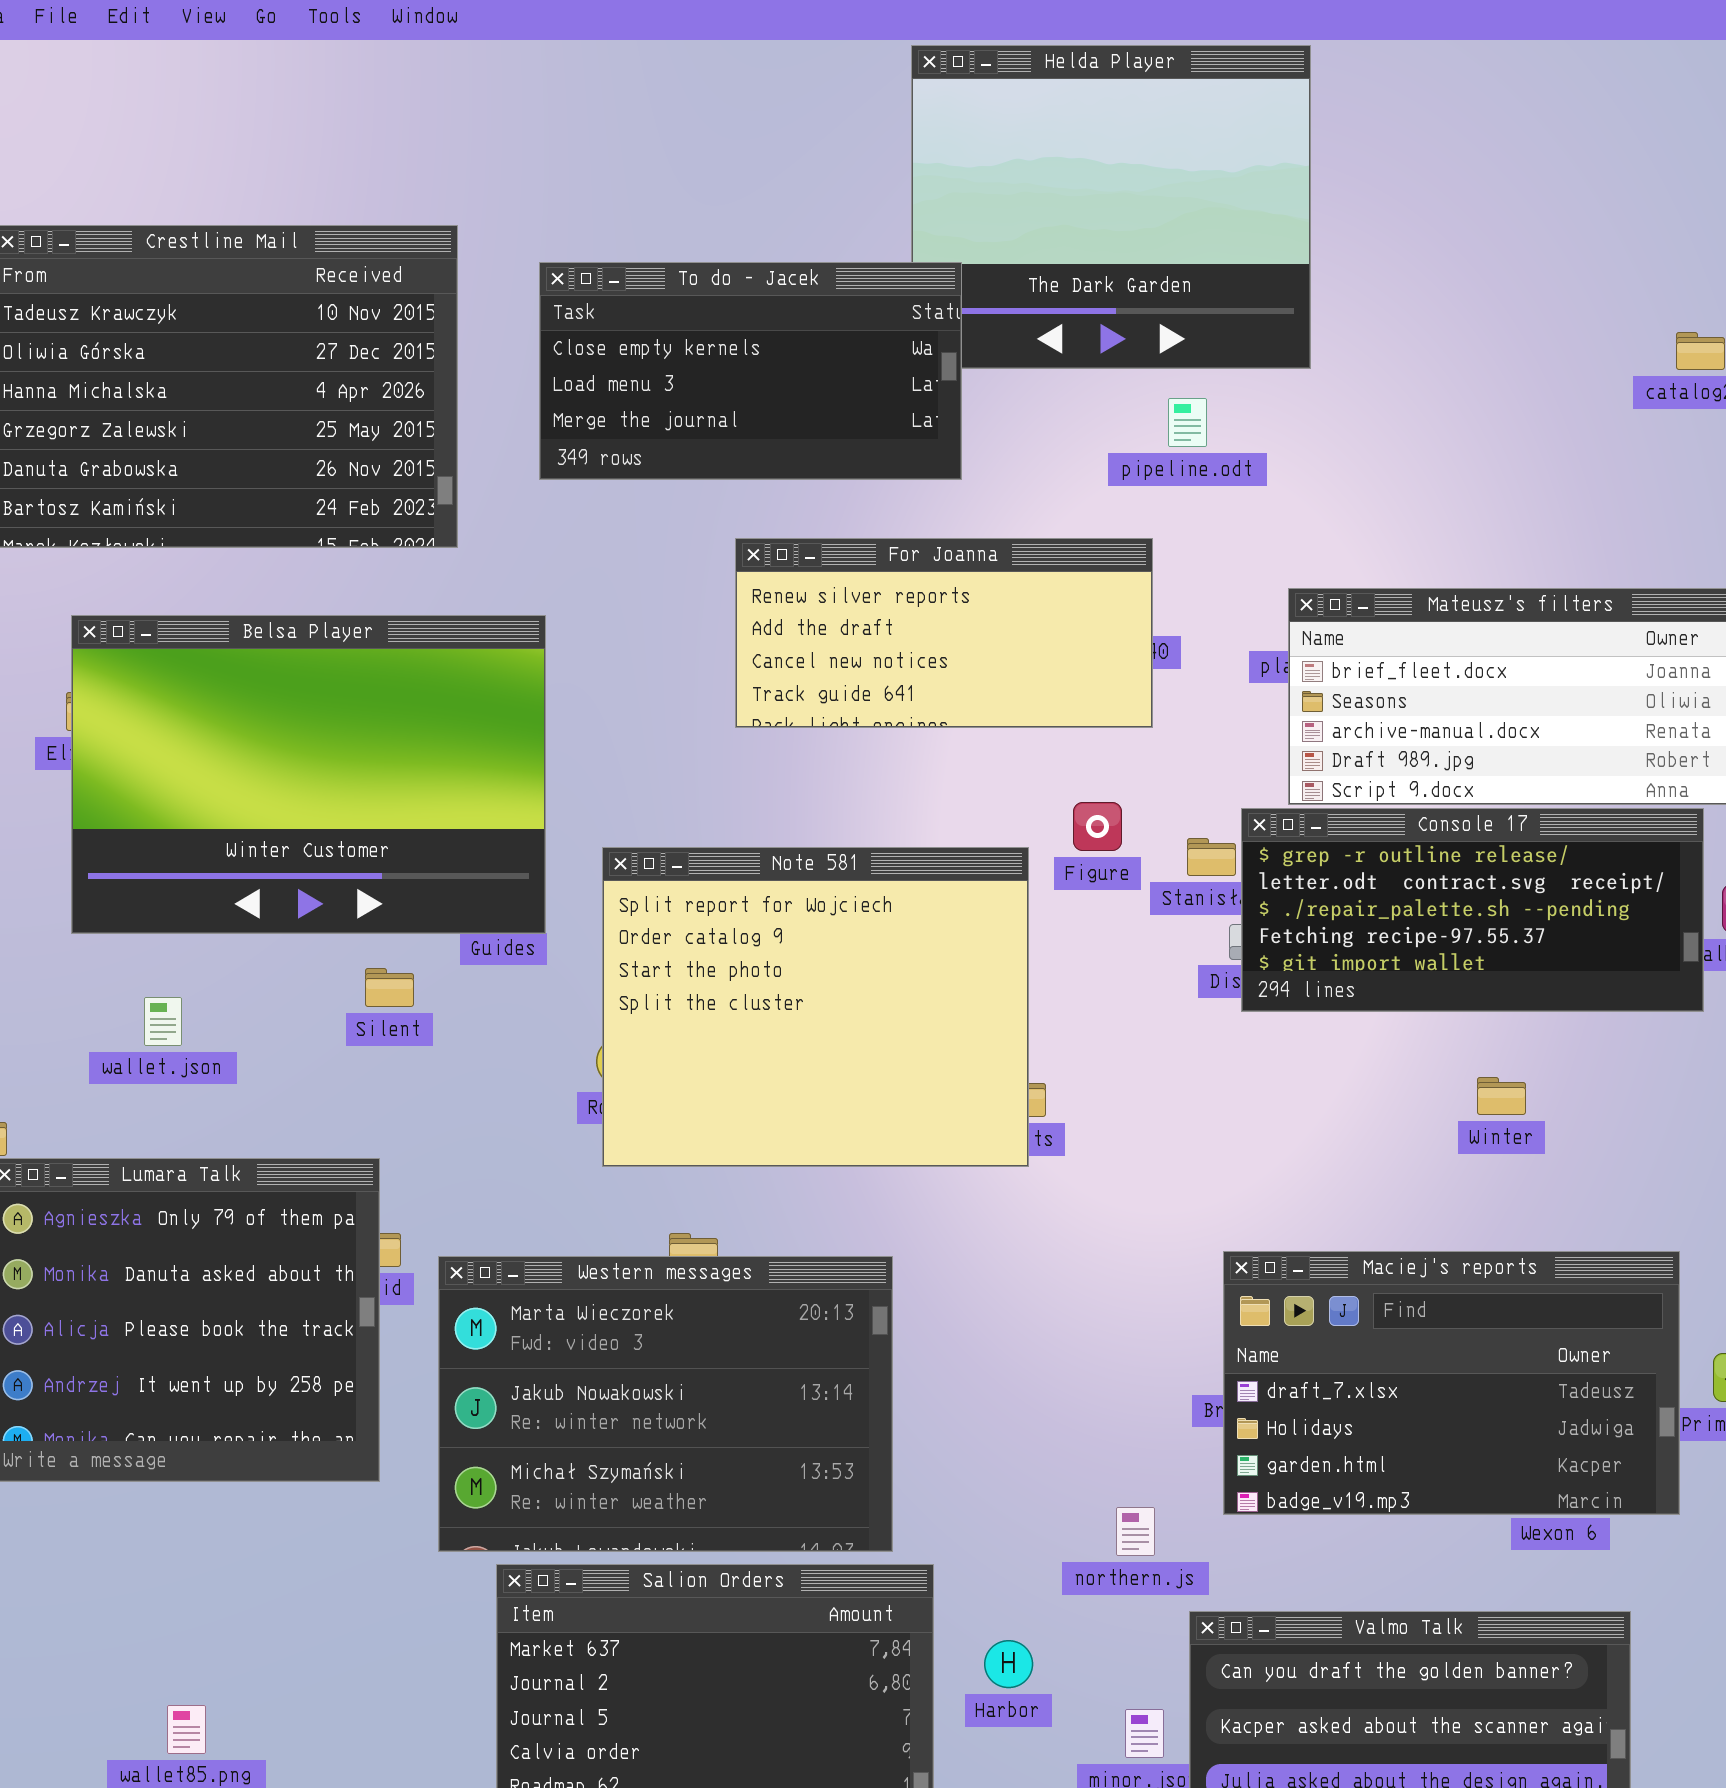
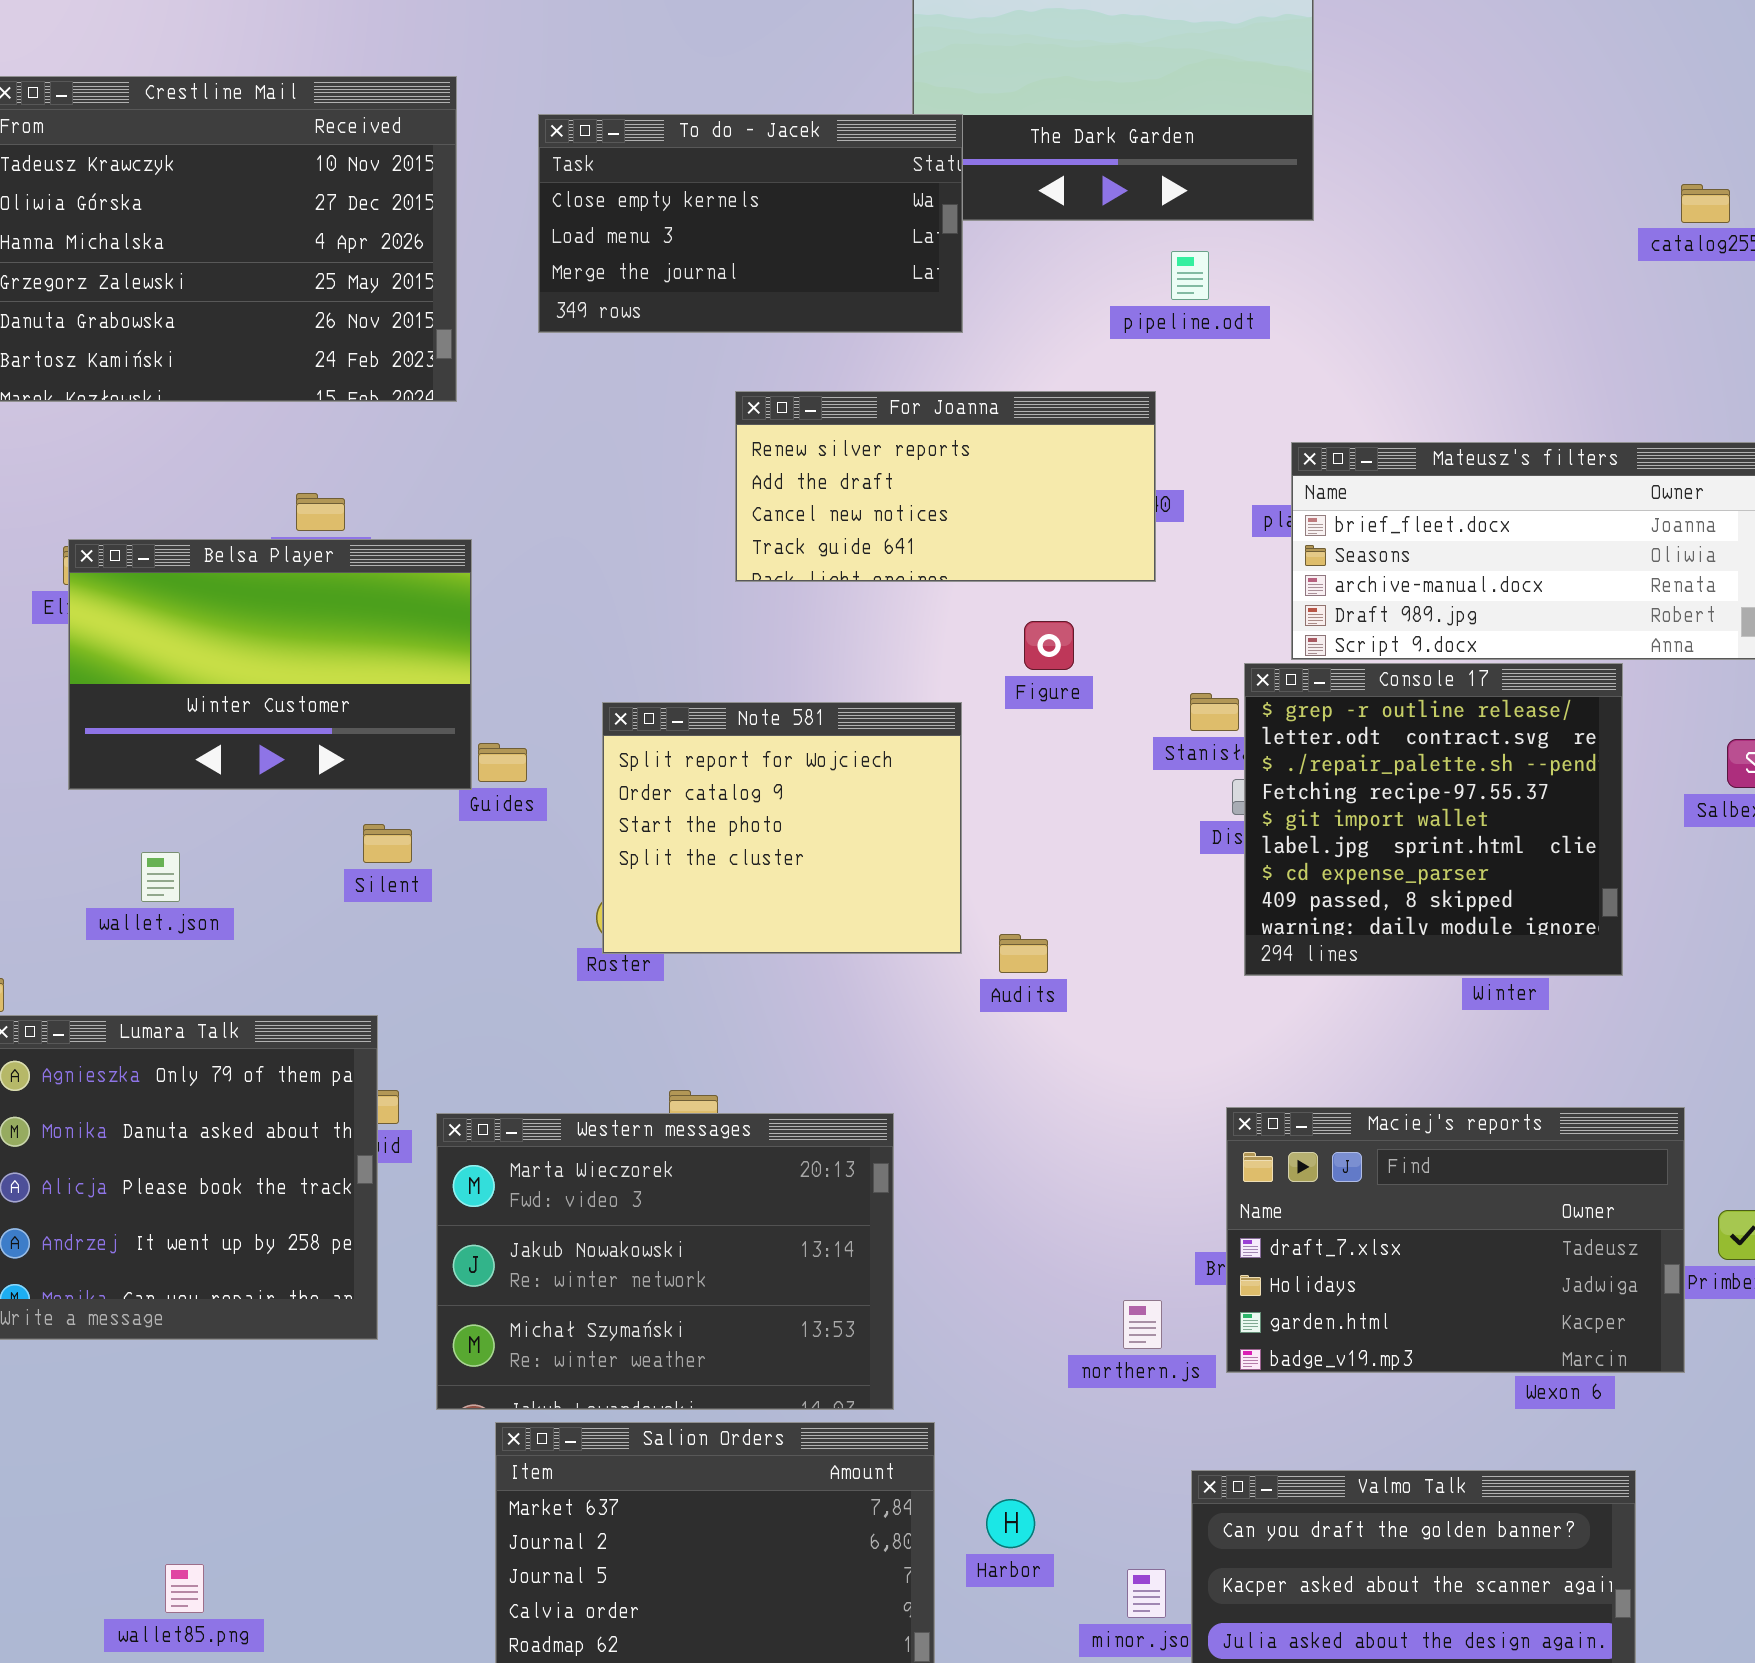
Belsa Player: [71,615,546,934] -> [68,539,472,790], resized
Figure: [1073,802,1122,851] -> [1024,621,1074,670], moved
Console 17: [1241,808,1704,1012] -> [1244,663,1623,976], resized
Note 581: [602,847,1029,1167] -> [602,702,962,954], resized
northern.js: [1116,1507,1155,1556] -> [1123,1300,1162,1349], moved

